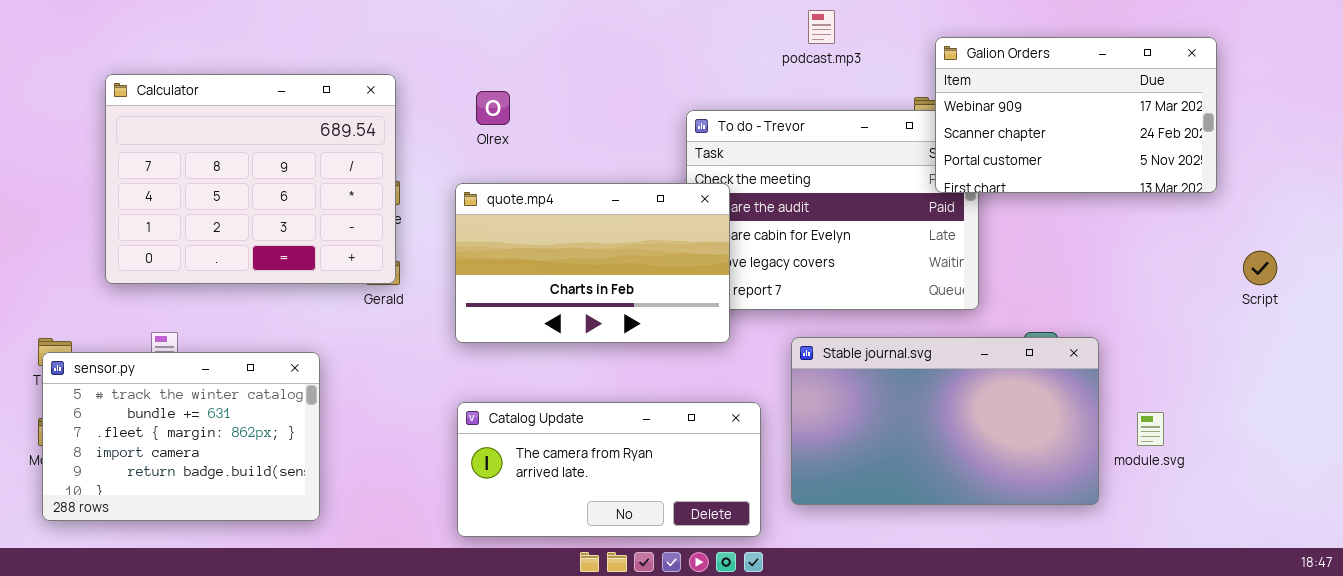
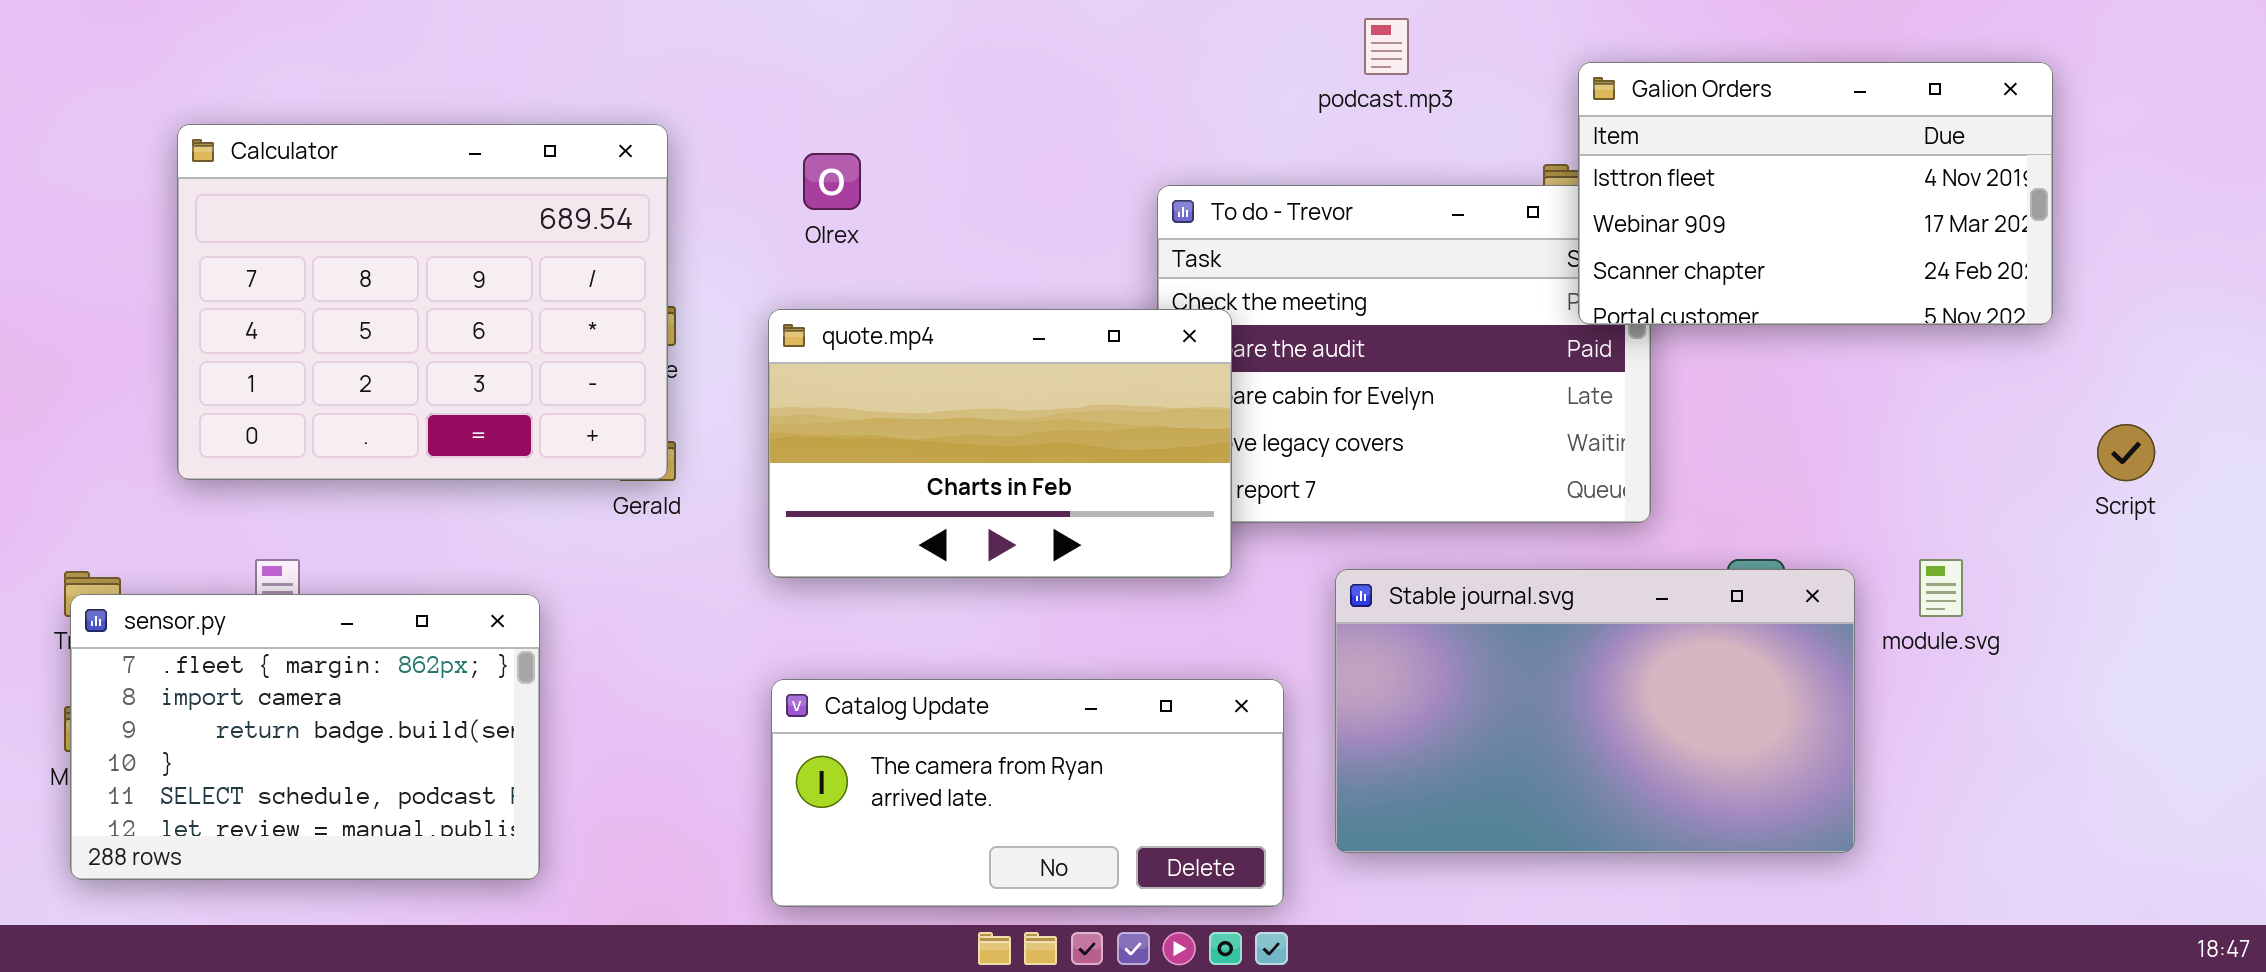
Galion Orders: [935,37,1217,193] -> [1578,62,2053,325], scrolled up 1 row
sensor.py: [42,352,320,521] -> [70,594,540,880], scrolled down 2 rows
module.svg: [1137,412,1164,446] -> [1919,559,1963,617], moved

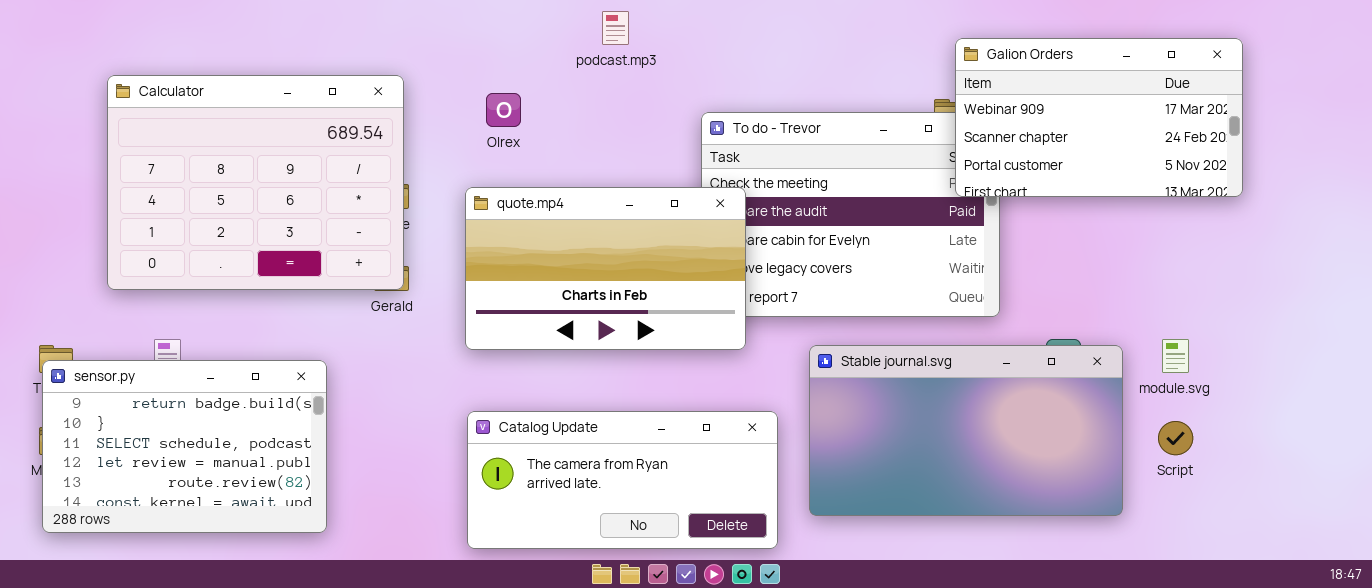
podcast.mp3: [1364,18,1409,75] -> [602,11,629,45], moved
Galion Orders: [1578,62,2053,325] -> [955,38,1243,197], scrolled down 1 row
Script: [2097,424,2155,481] -> [1158,421,1193,455], moved
sensor.py: [70,594,540,880] -> [42,360,327,533], scrolled down 2 rows

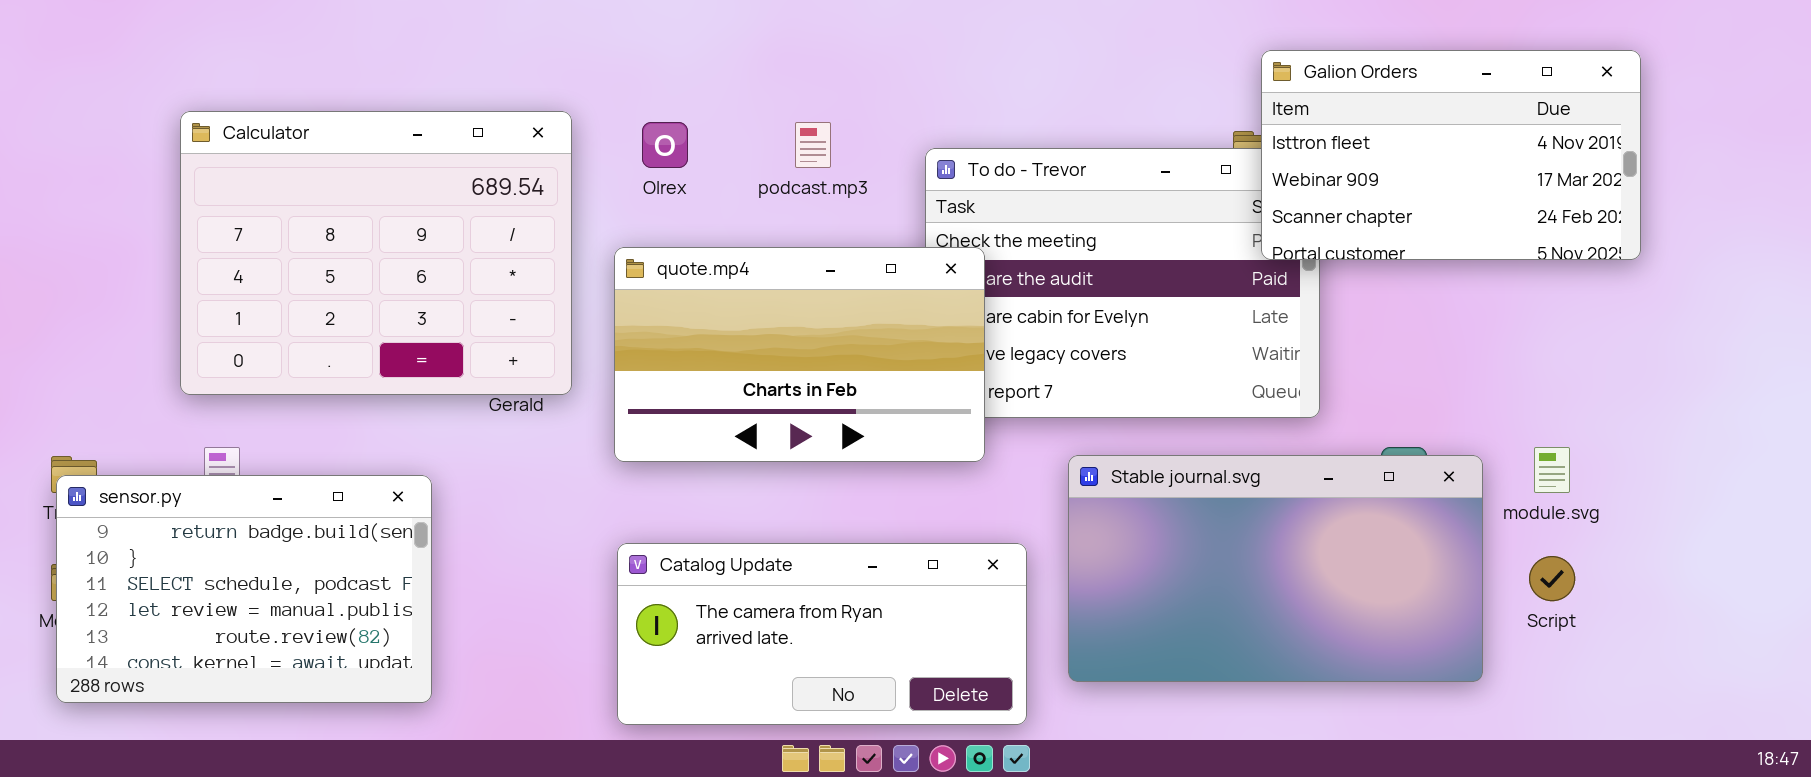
podcast.mp3: [602,11,629,45] -> [795,122,831,168], moved
Galion Orders: [955,38,1243,197] -> [1261,50,1641,260], scrolled up 1 row
Calculator: [107,75,404,290] -> [180,111,572,395], moved

